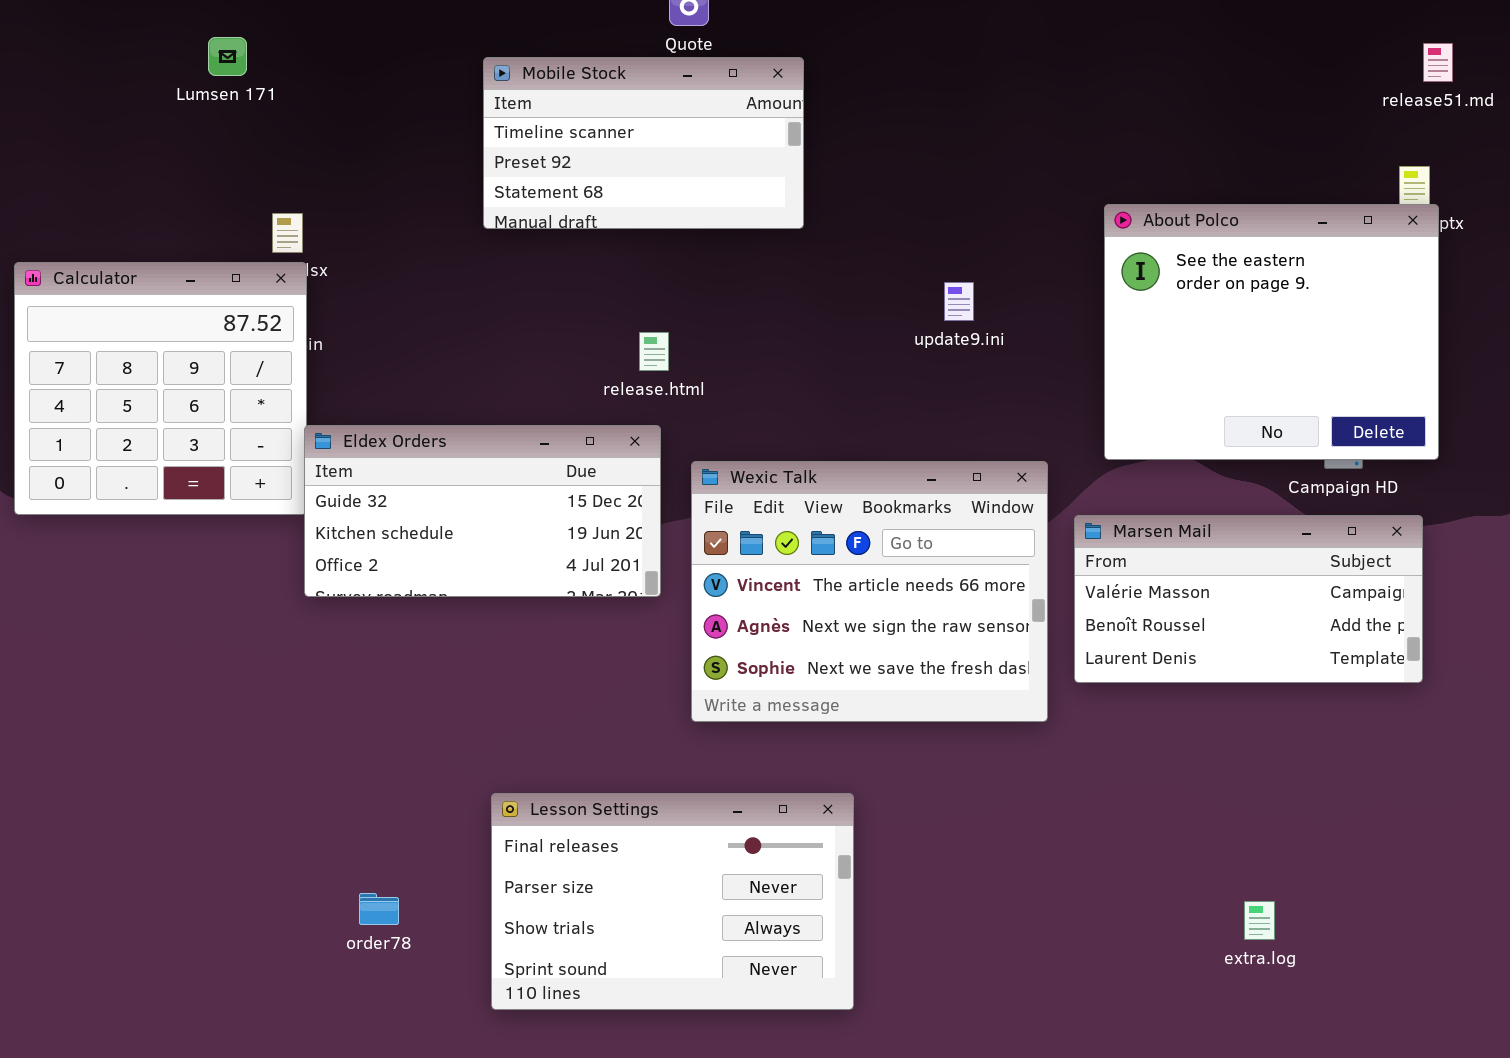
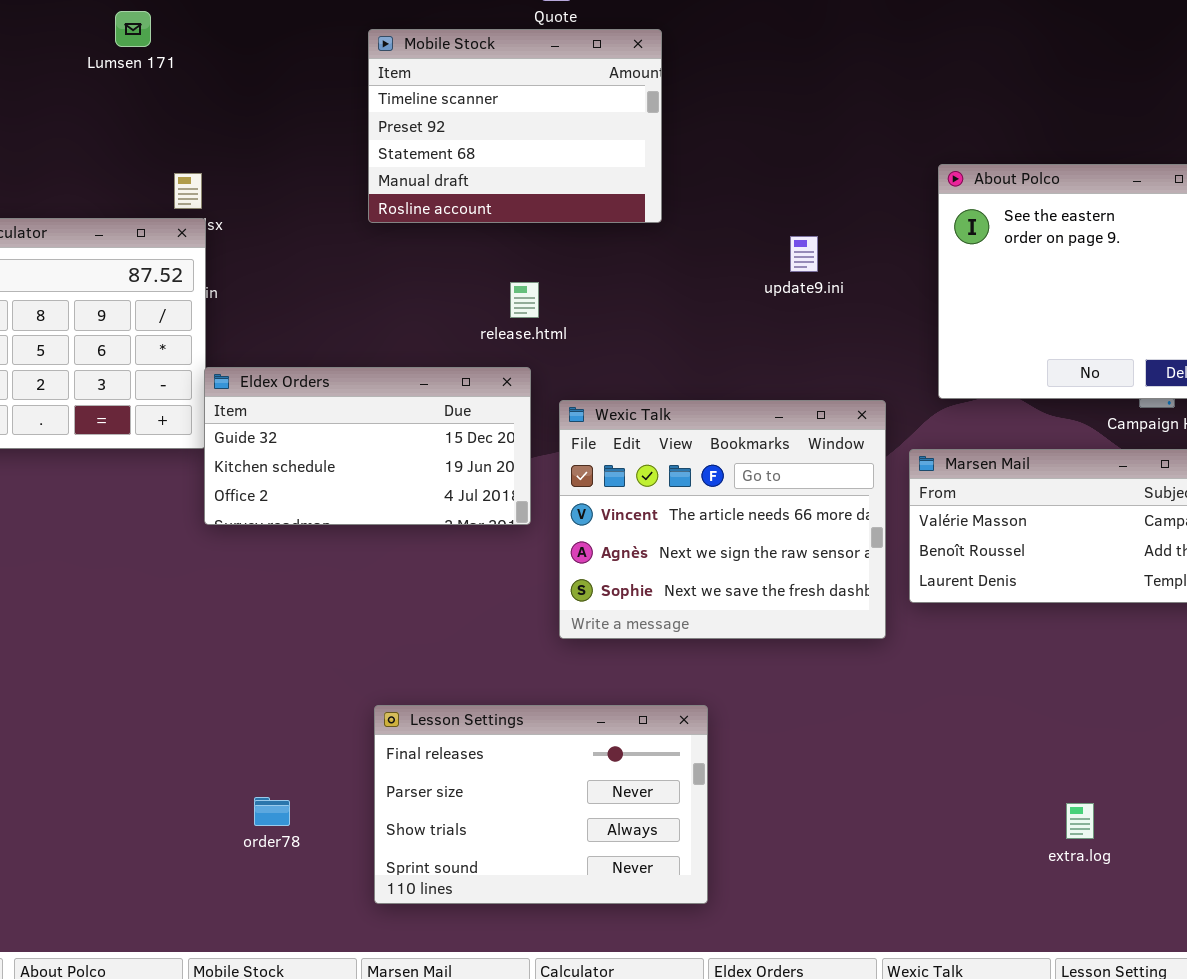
Mobile Stock: [483,57,804,229] -> [368,29,662,223], resized

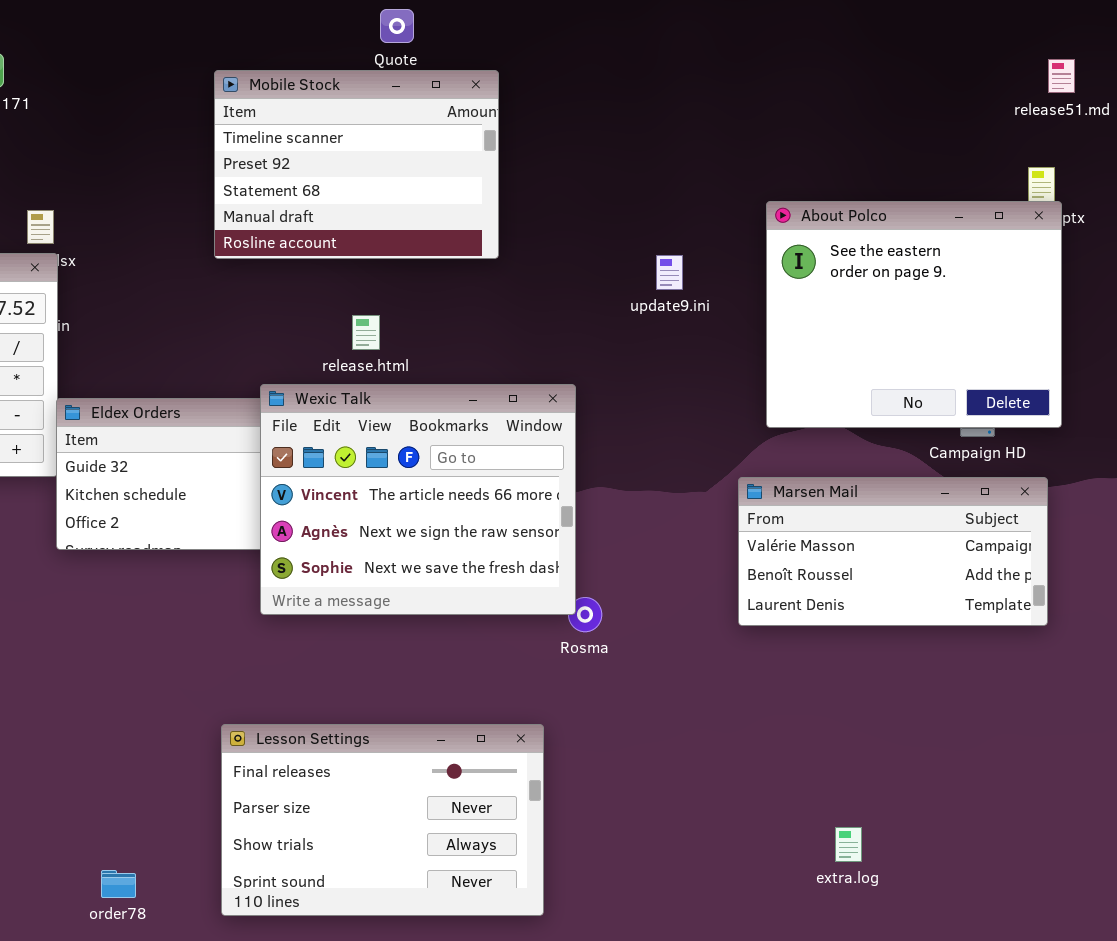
update9.ini: [790,236,818,272] -> [656,255,683,290], moved
Wexic Talk: [559,400,886,639] -> [260,384,576,615], moved
order78: [254,797,290,826] -> [101,870,136,898], moved
extra.log: [1066,803,1094,839] -> [835,827,862,862], moved

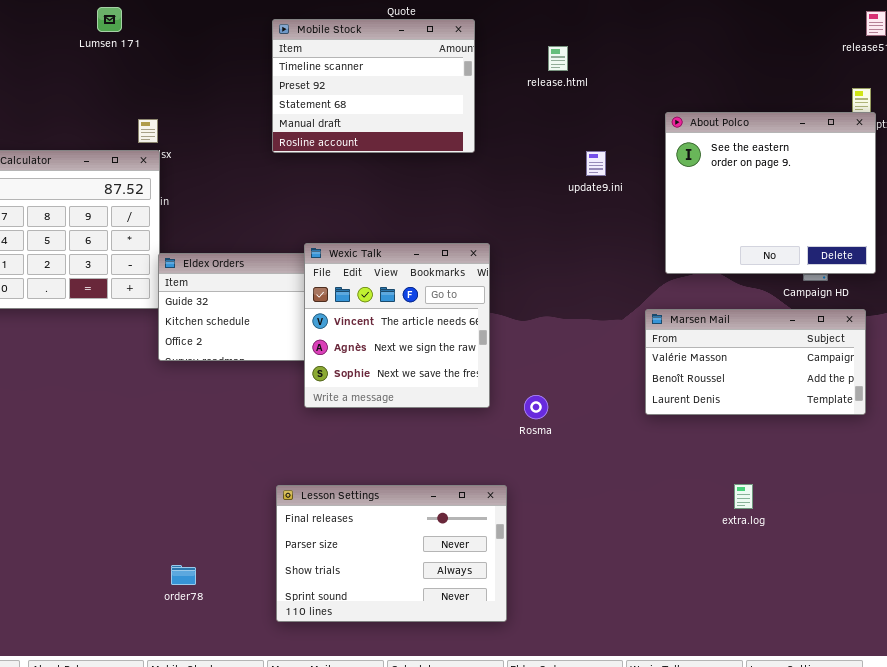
release.html: [352,315,380,350] -> [548,46,568,71], moved
Wexic Talk: [260,384,576,615] -> [304,243,490,408], resized
extra.log: [835,827,862,862] -> [734,484,753,509], moved
order78: [101,870,136,898] -> [171,565,196,585], moved

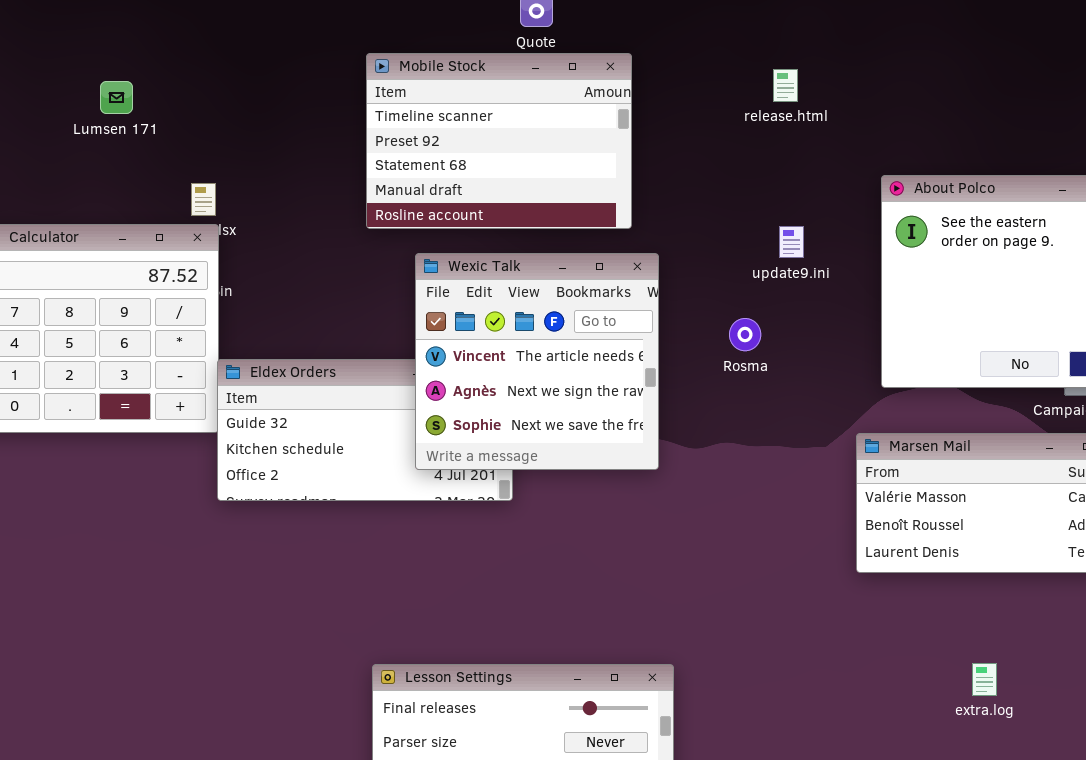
Lumsen 171: [97,7,122,32] -> [100,81,133,114], moved
release.html: [548,46,568,71] -> [773,69,798,102], moved
Wexic Talk: [304,243,490,408] -> [415,253,659,470], moved
Rosma: [524,395,548,419] -> [729,318,761,351], moved

